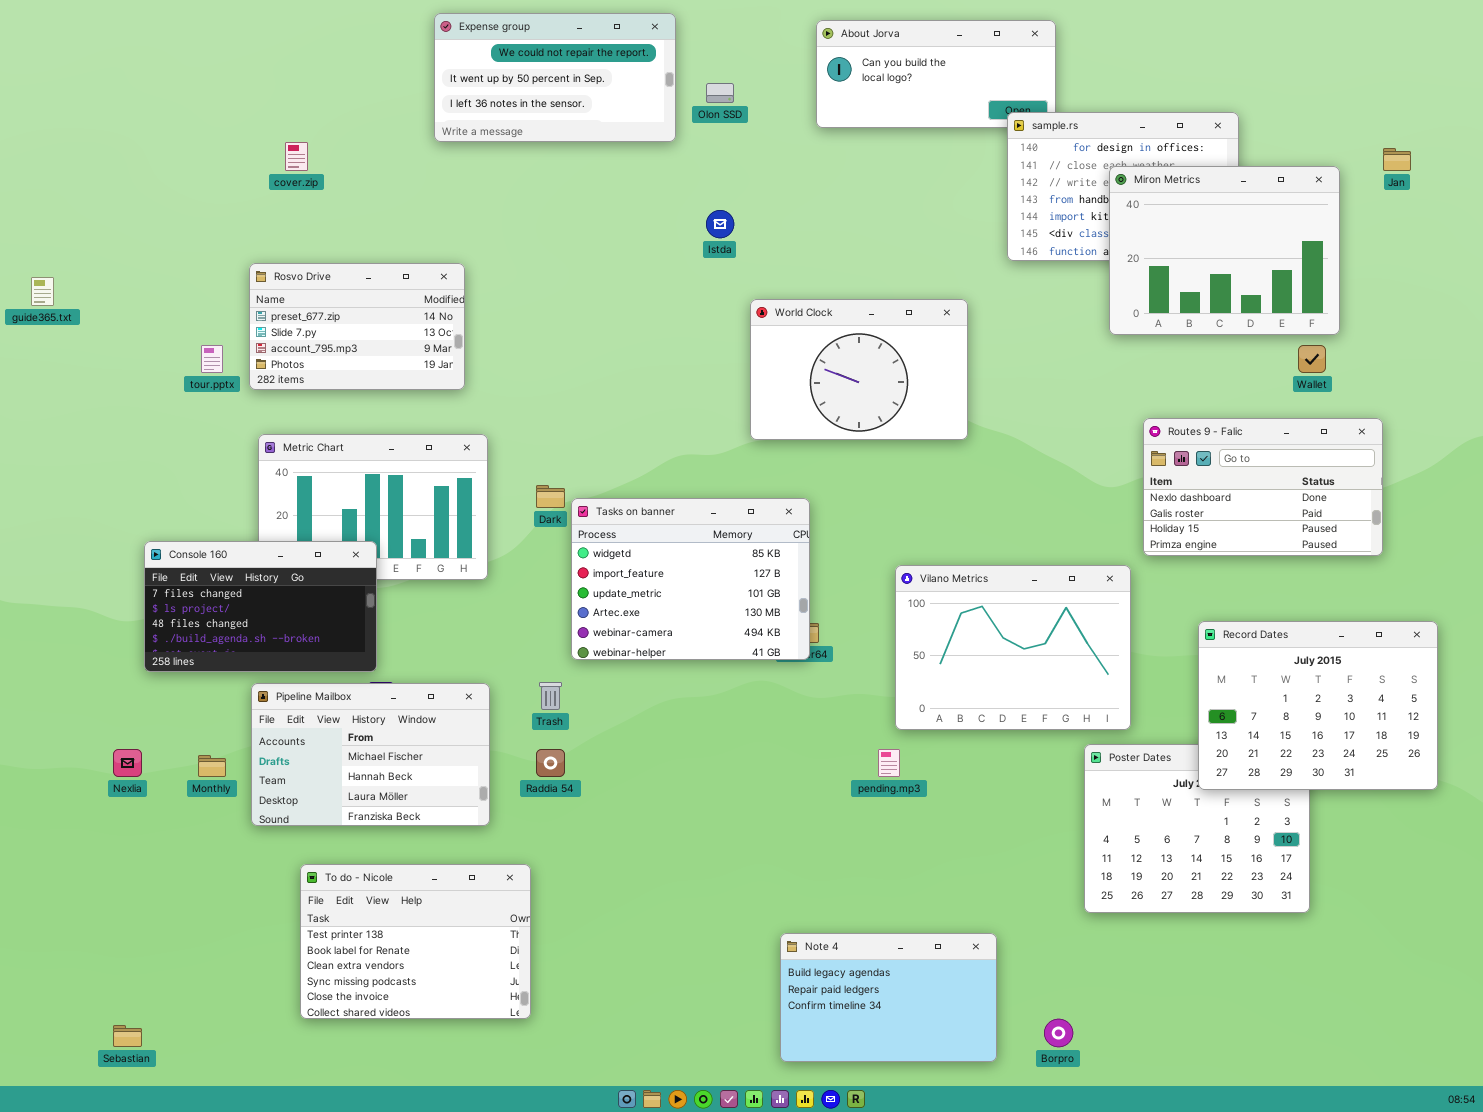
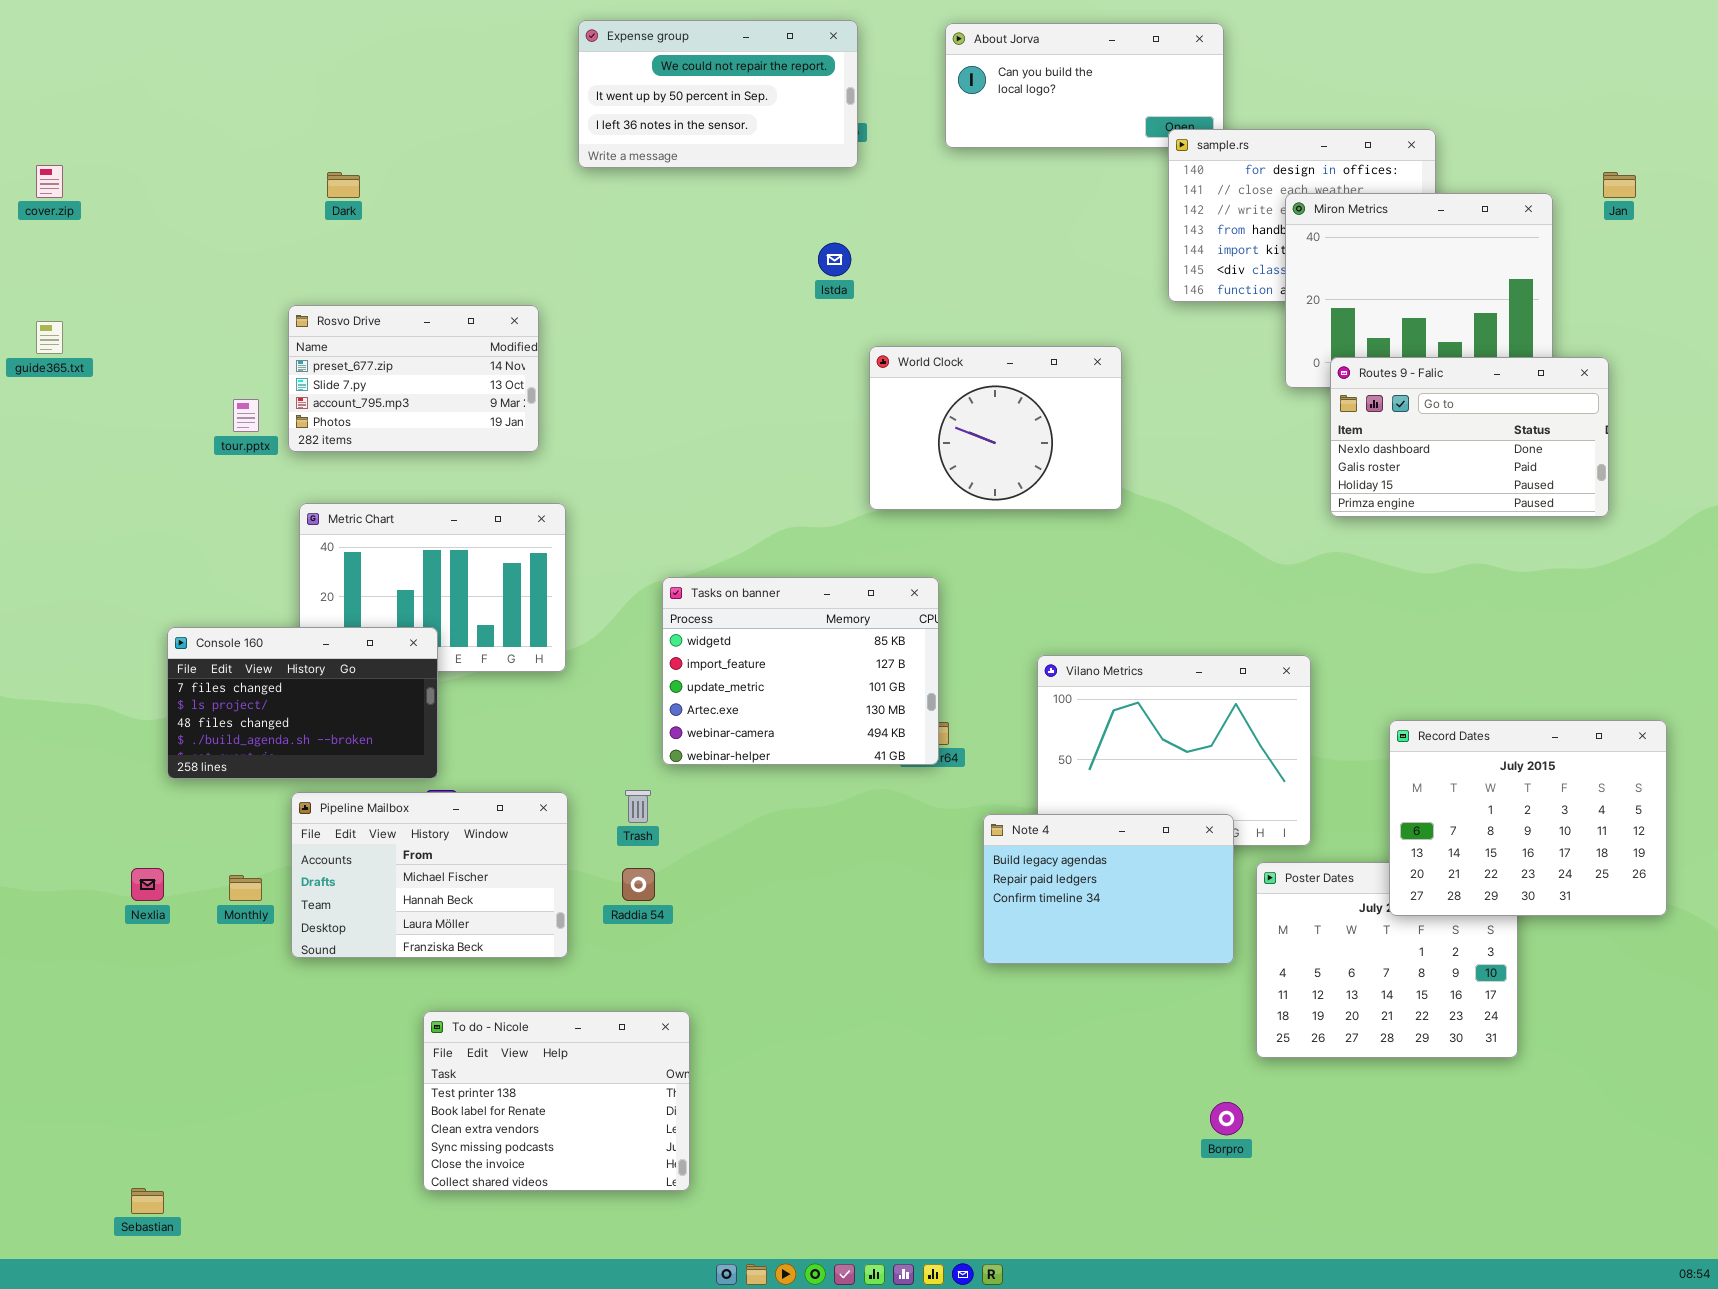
Expense group: [434,13,676,142] -> [578,20,858,168], moved
cover.zip: [285,142,308,171] -> [36,165,63,198], moved
Routes 9 - Falic: [1143,418,1383,556] -> [1330,357,1609,517], moved
Dark: [536,485,565,508] -> [327,172,360,198], moved
To do - Nicole: [300,864,531,1019] -> [423,1011,690,1191], moved
Note 4: [780,933,997,1062] -> [983,814,1234,964], moved
Borpro: [1044,1019,1073,1047] -> [1210,1102,1243,1135], moved

